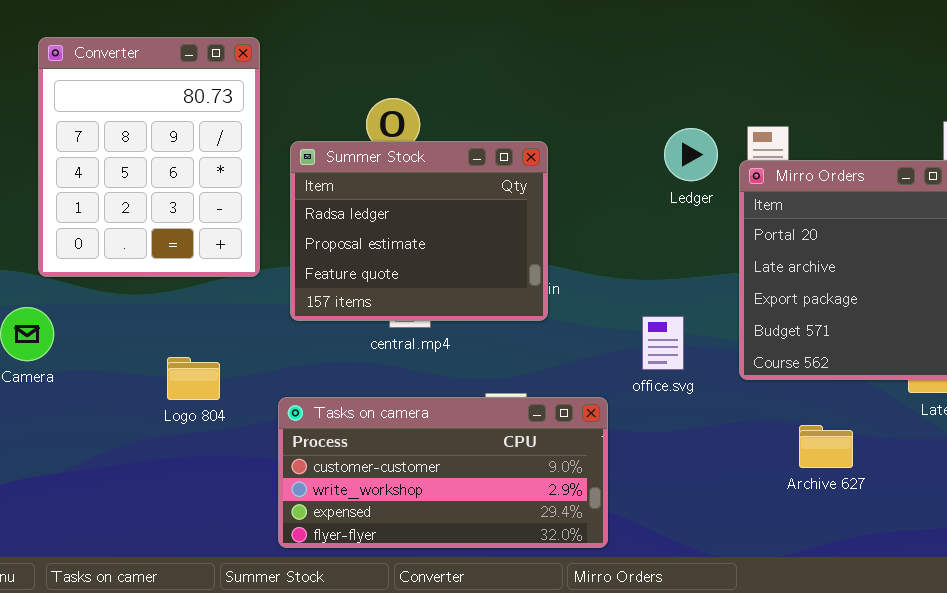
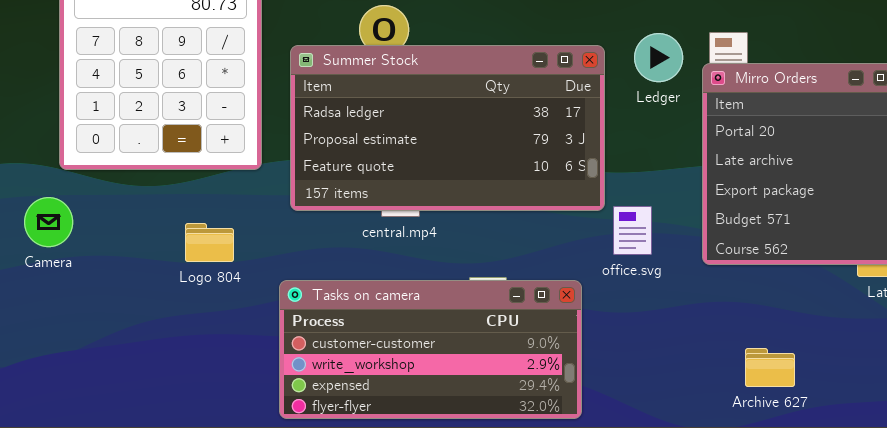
Summer Stock: [290,141,548,321] -> [290,45,605,211], resized
Logo 804: [167,357,220,400] -> [185,223,234,262], moved
Archive 627: [799,425,853,468] -> [745,348,795,387], moved

